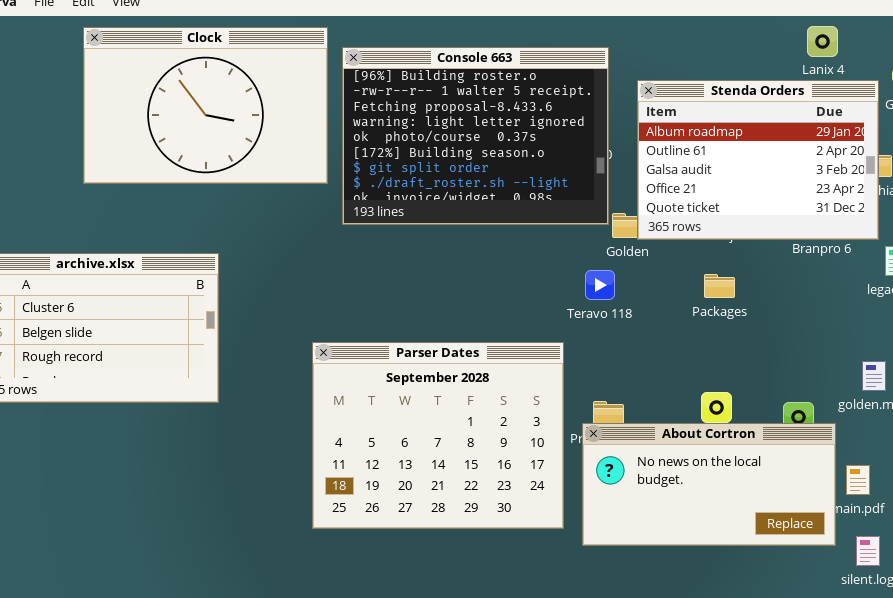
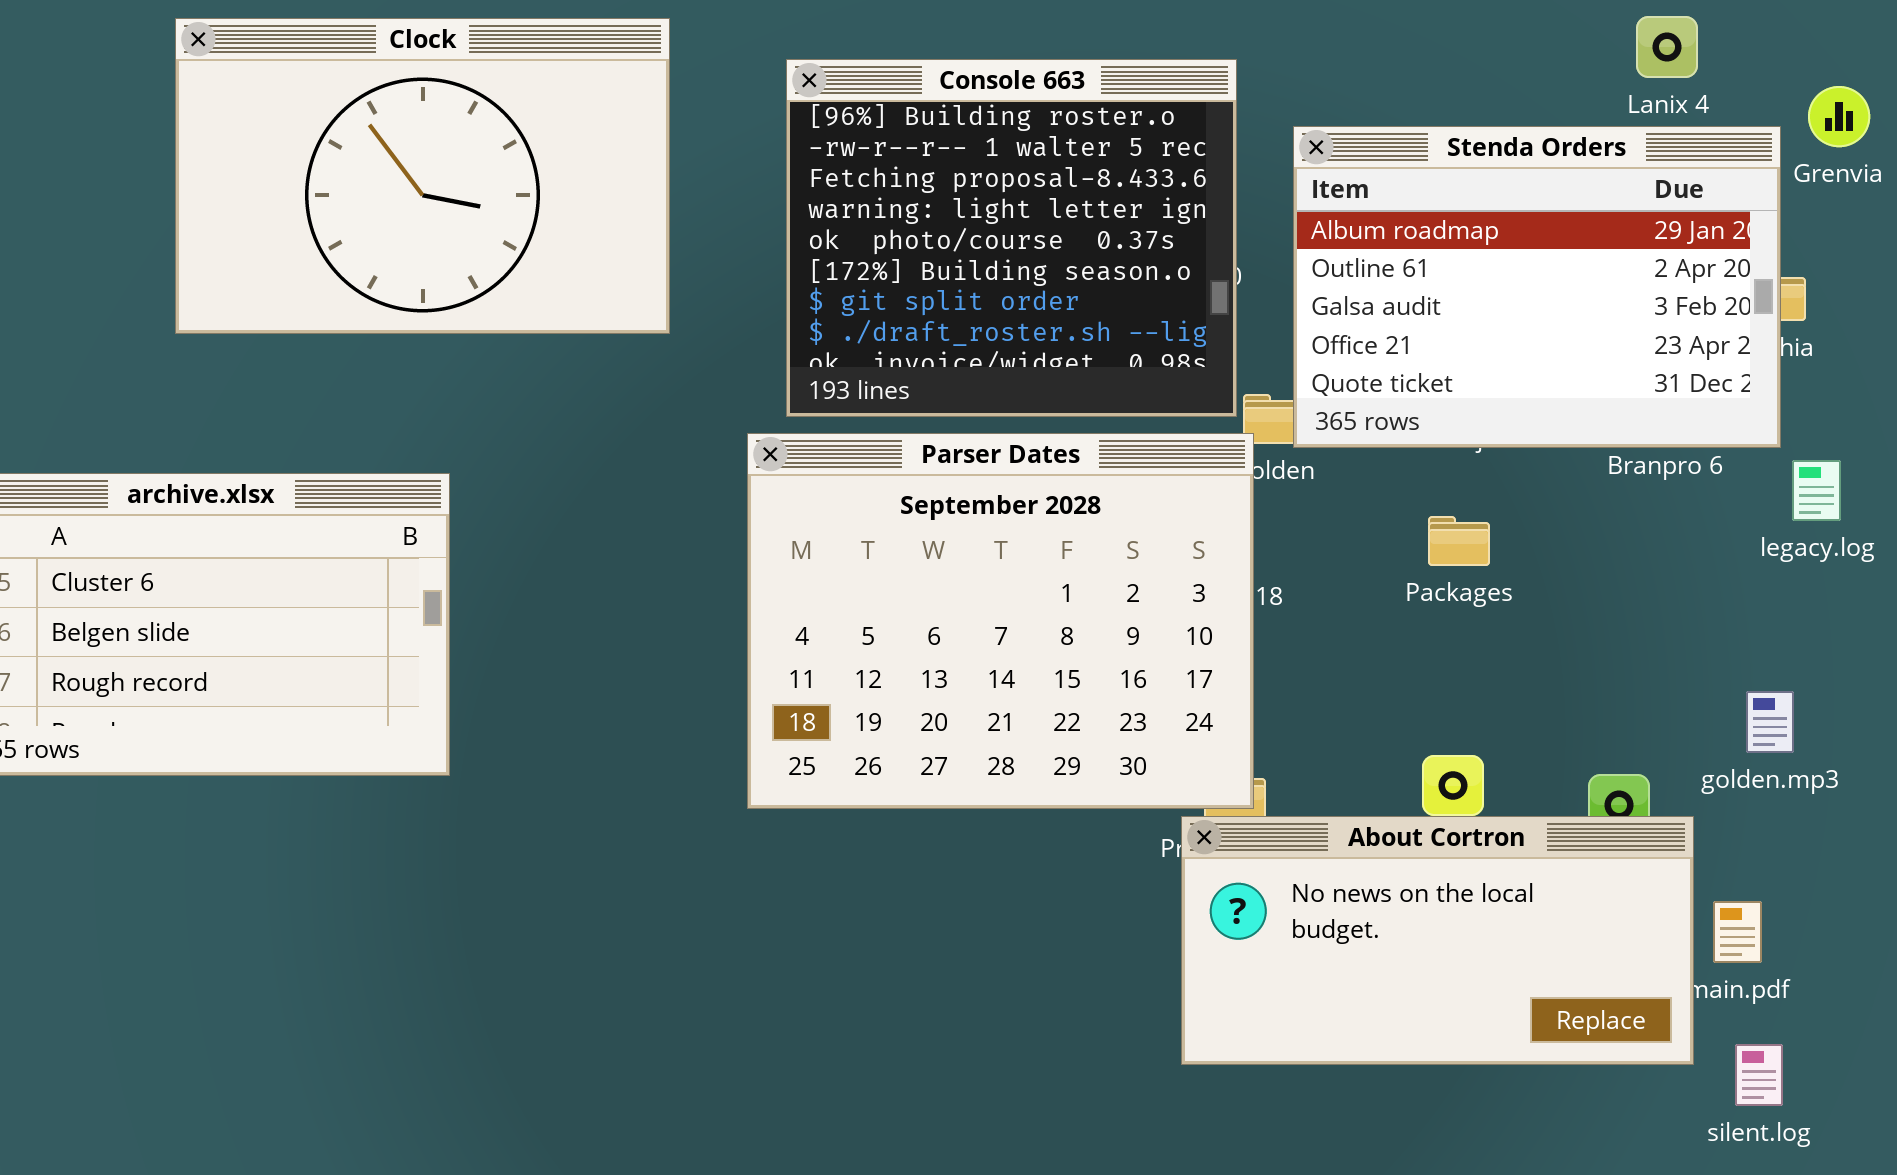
Console 663: [342,47,609,225] -> [786,59,1237,417], resized
Parser Dates: [312,342,564,529] -> [747,433,1254,809], moved

